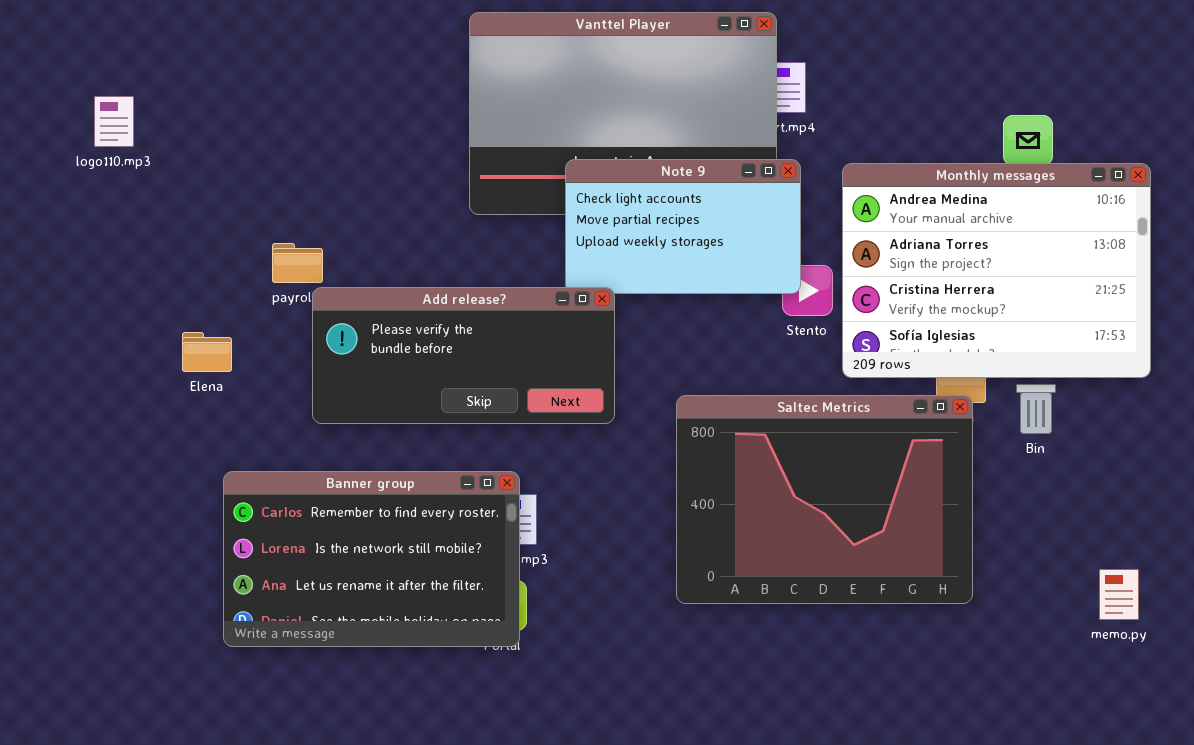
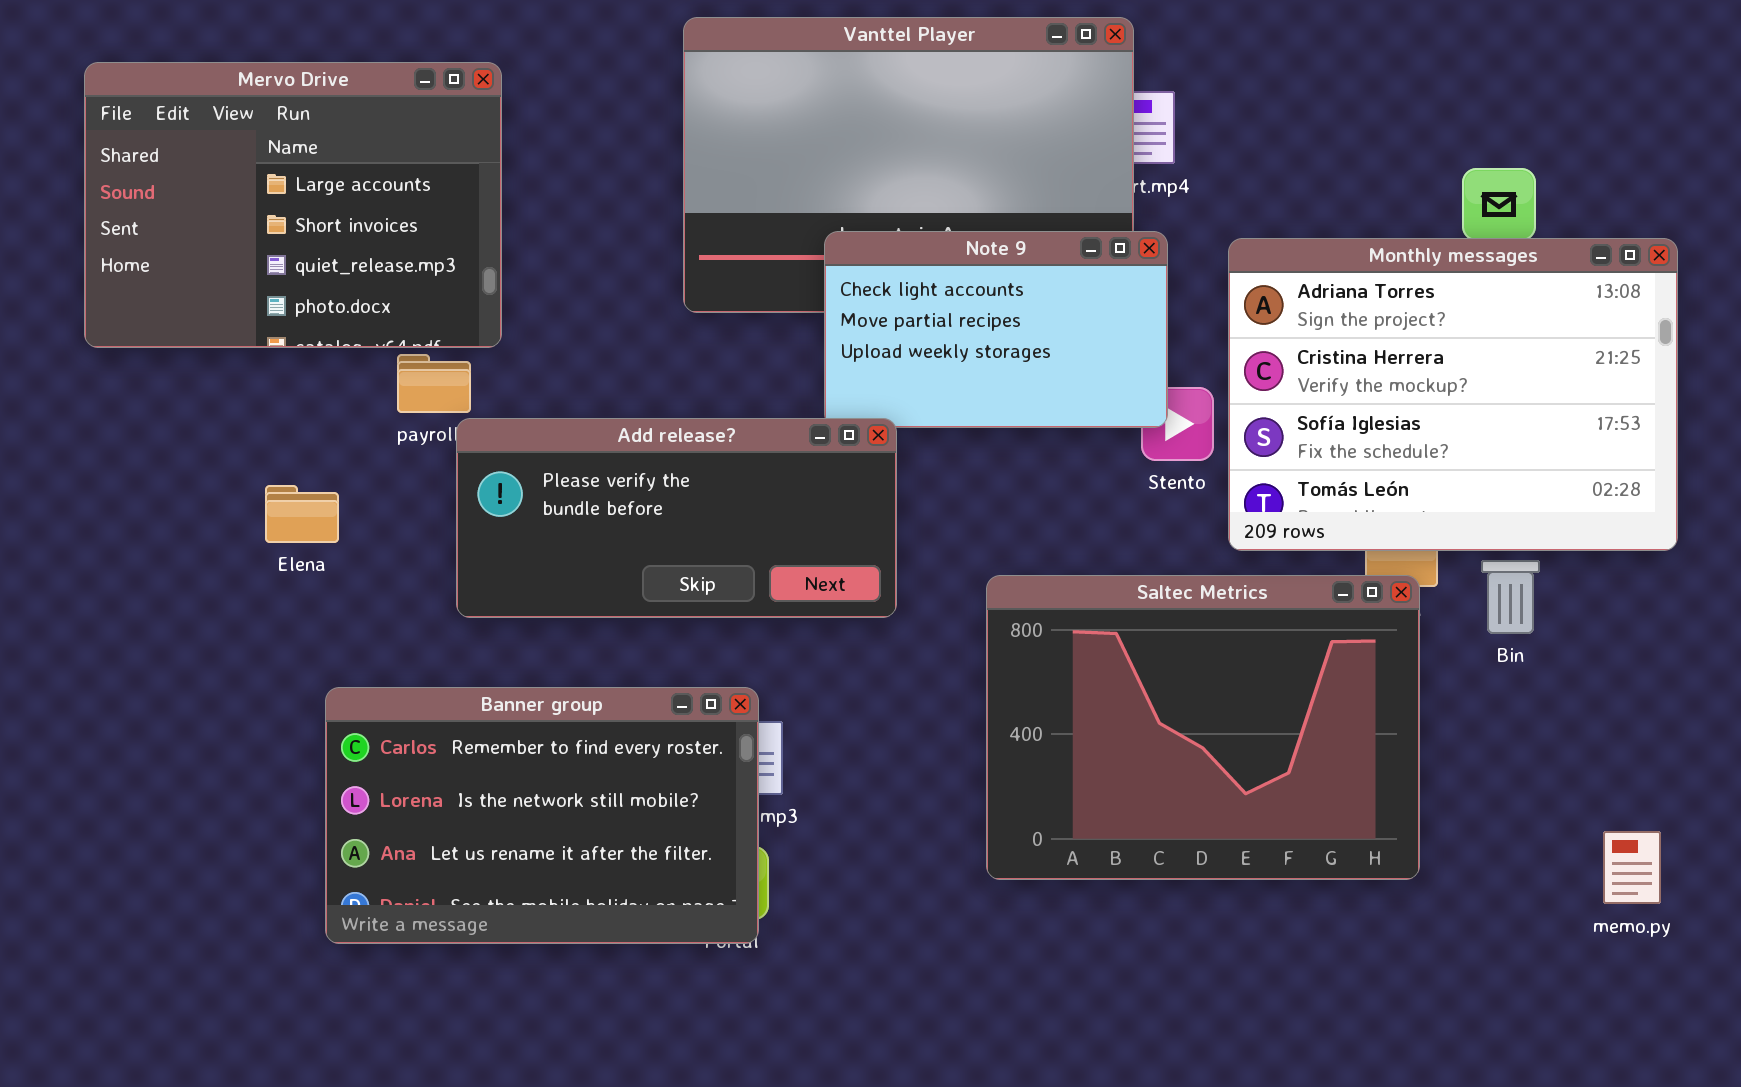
Mervo Drive: none -> [84,62,502,348], opened
Monthly messages: [842,163,1151,378] -> [1228,238,1678,551], scrolled down 1 row

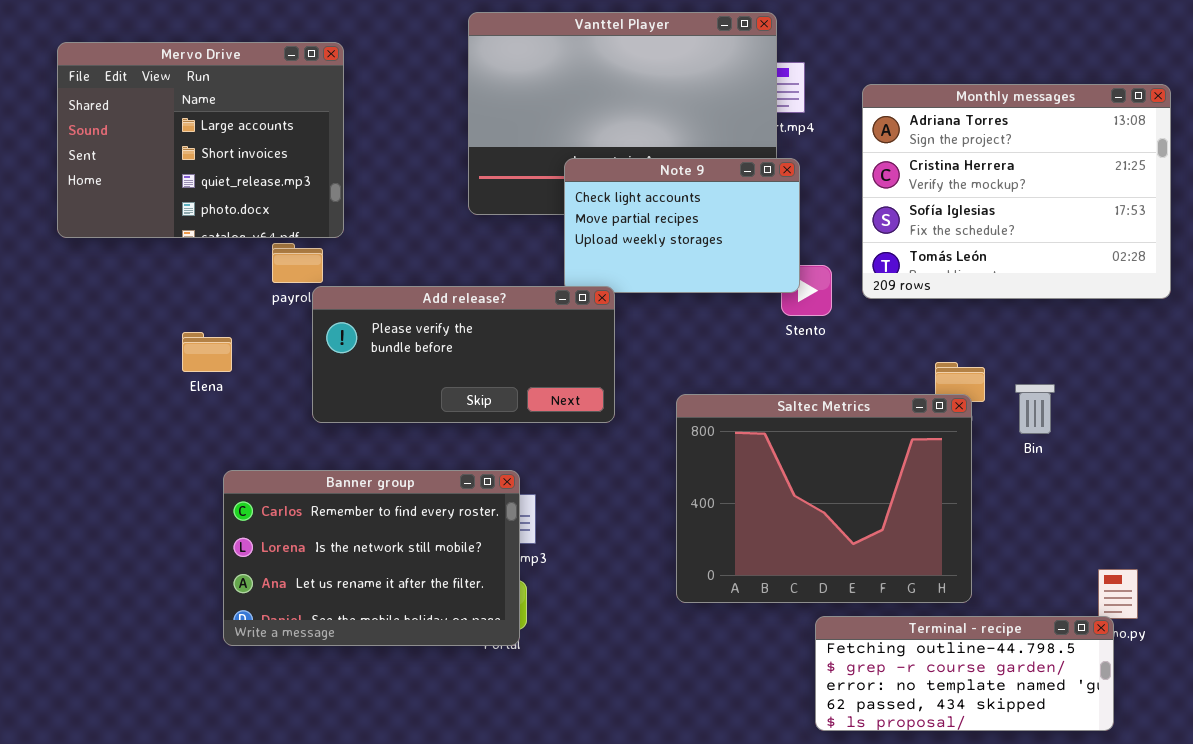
Monthly messages: [1228,238,1678,551] -> [862,84,1171,299], moved
Terminal - recipe: none -> [815,616,1114,731], opened

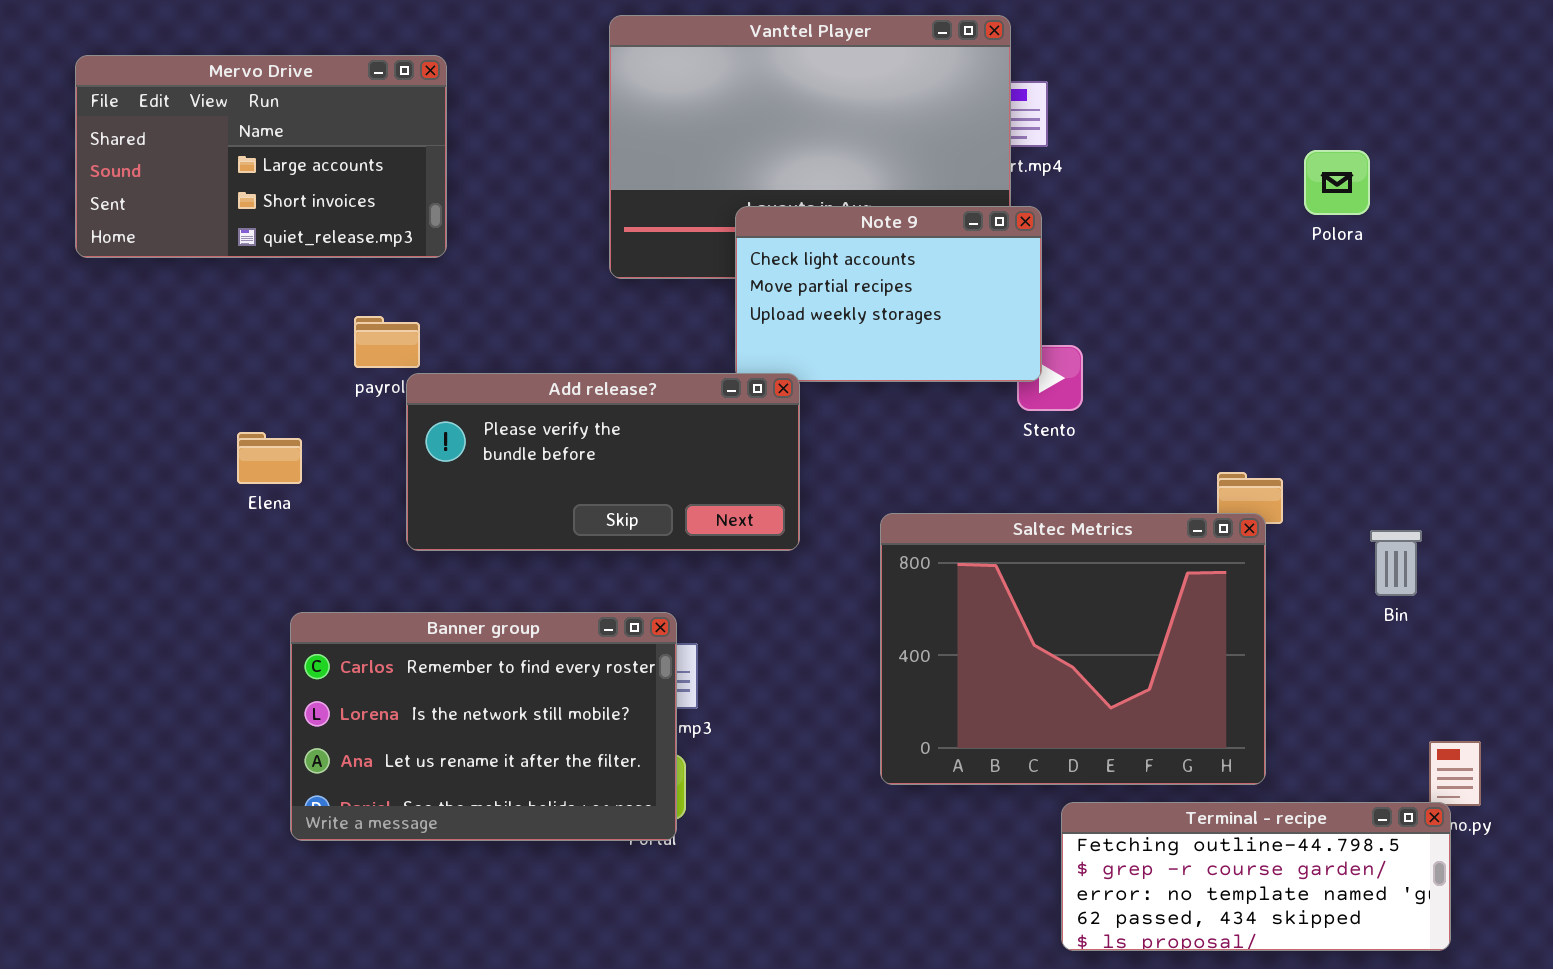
Mervo Drive: [57,42,344,238] -> [75,55,447,258], resized
Monthly messages: [862,84,1171,299] -> none, closed
Bin: [1015,384,1055,434] -> [1370,530,1422,596], moved

